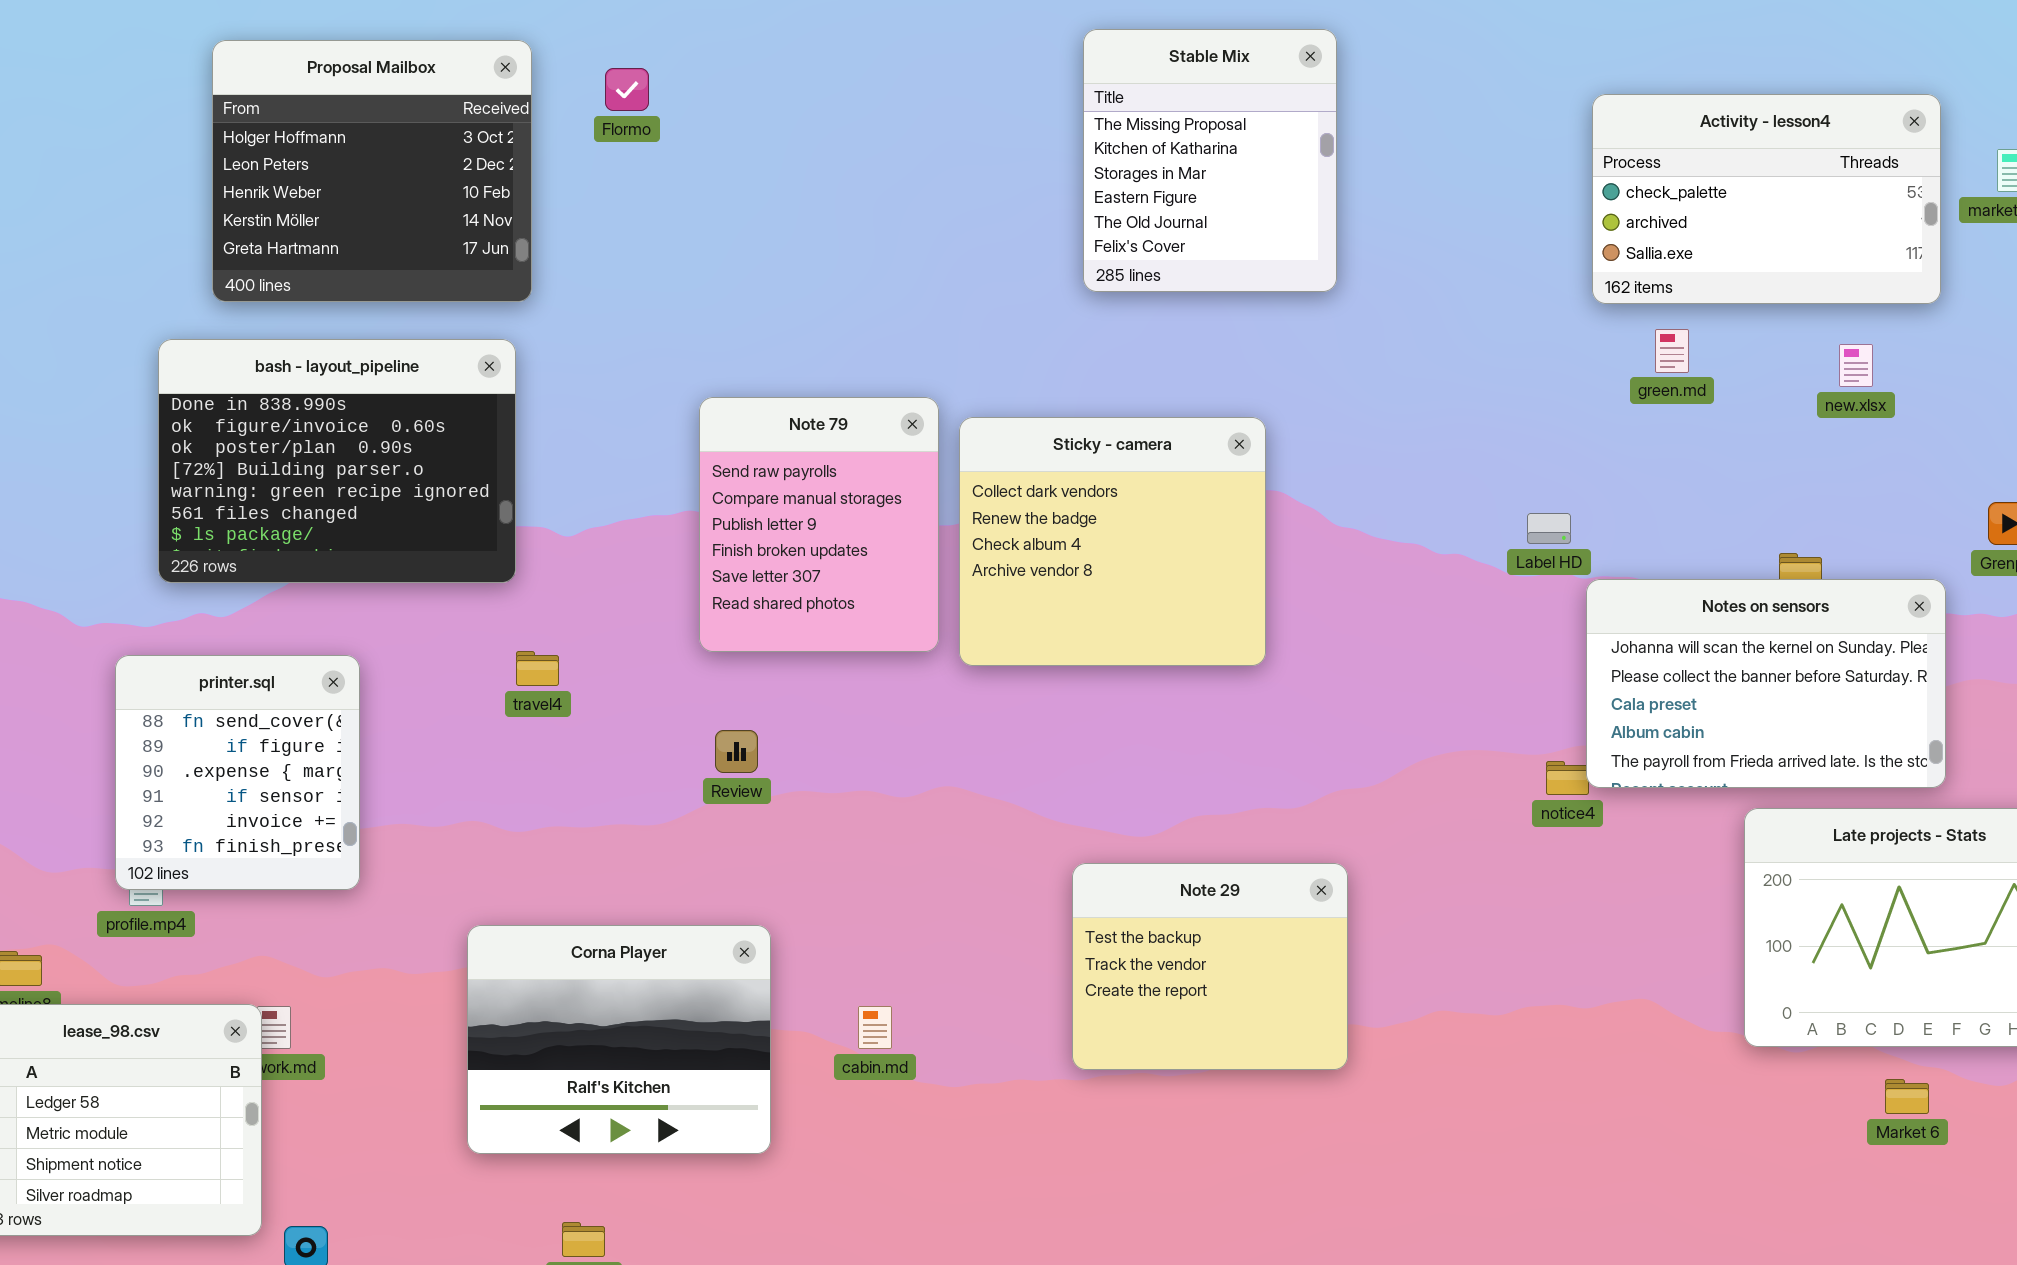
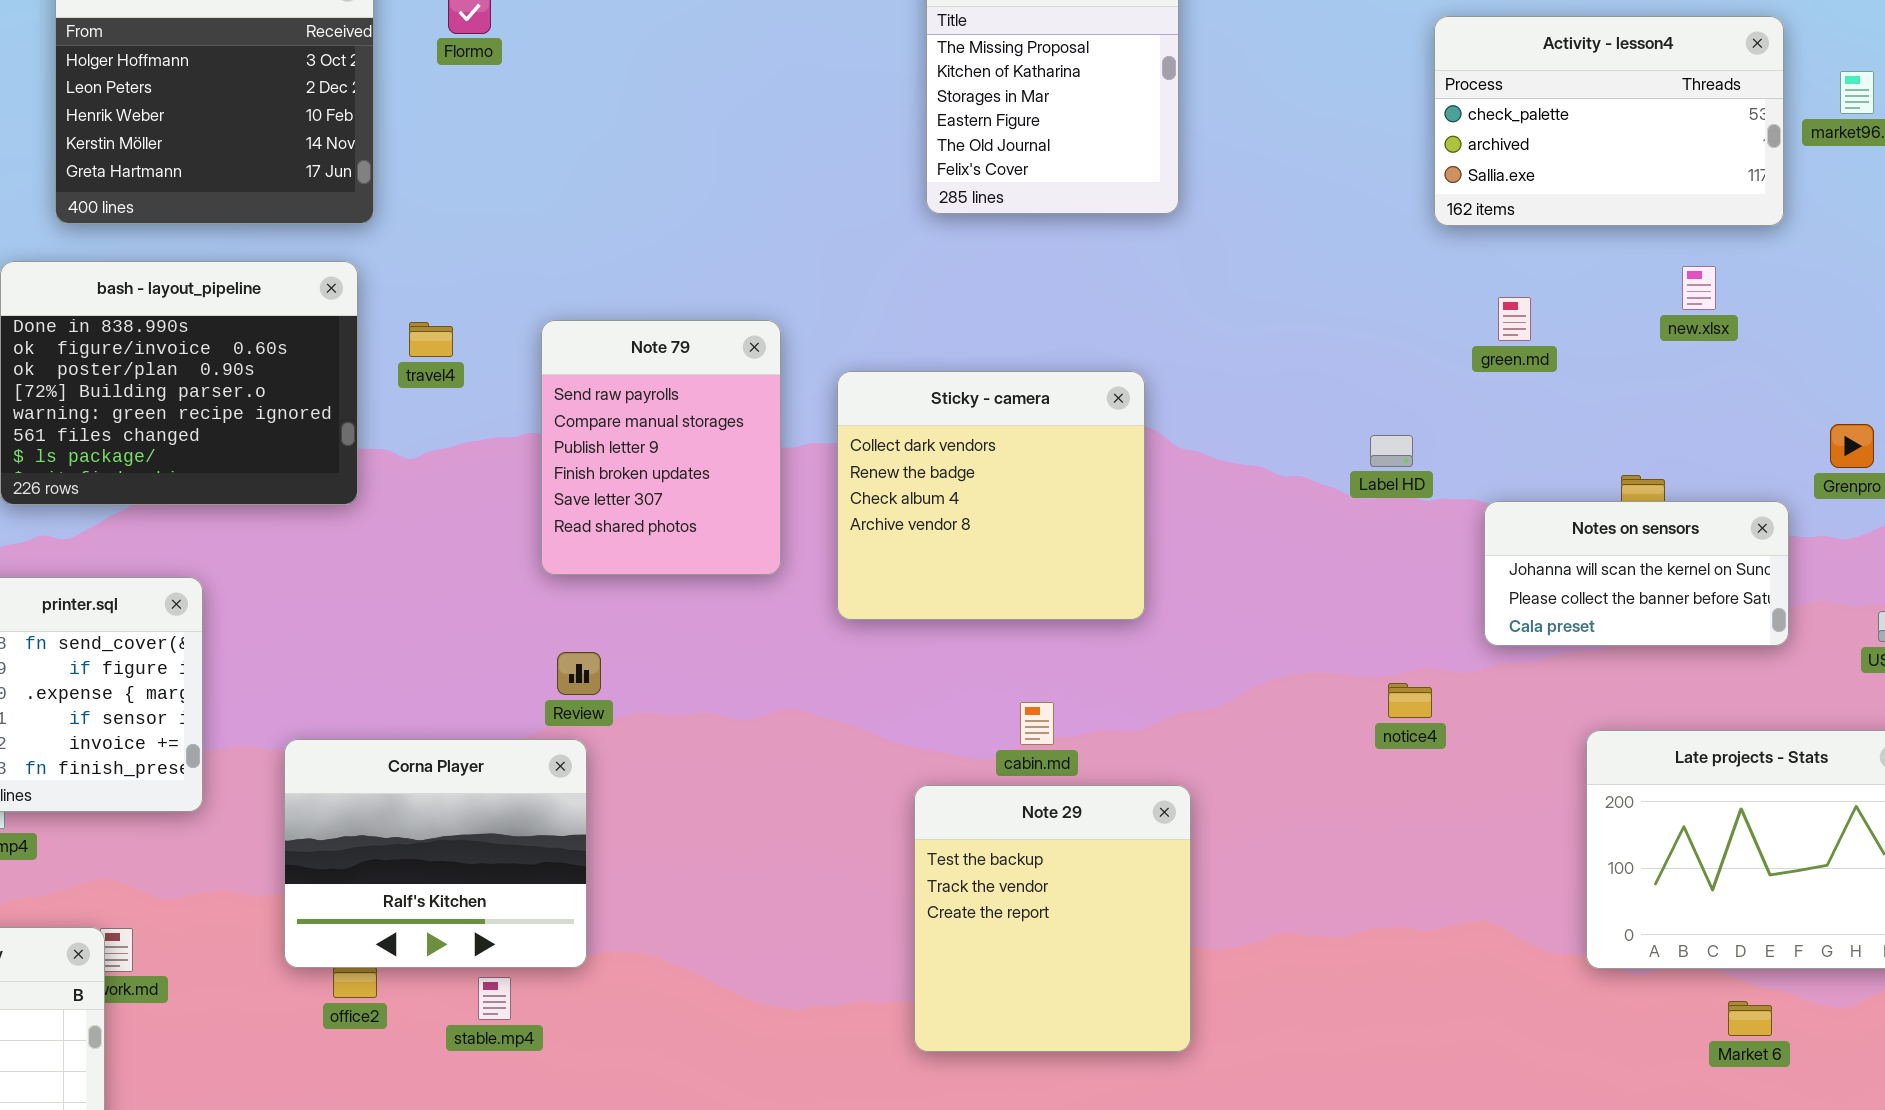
green.md: [1655,329,1689,373] -> [1498,297,1531,341], moved
Sticky - camera: [959,417,1266,666] -> [837,371,1145,620], moved
Notes on sensors: [1586,579,1946,788] -> [1484,501,1789,646], resized
travel4: [516,651,559,686] -> [409,322,453,357], moved
Note 29: [1072,863,1348,1070] -> [914,785,1191,1052], resized
Corna Player: [467,925,771,1154] -> [284,739,587,968], moved
cabin.md: [858,1006,892,1049] -> [1020,702,1054,745], moved

